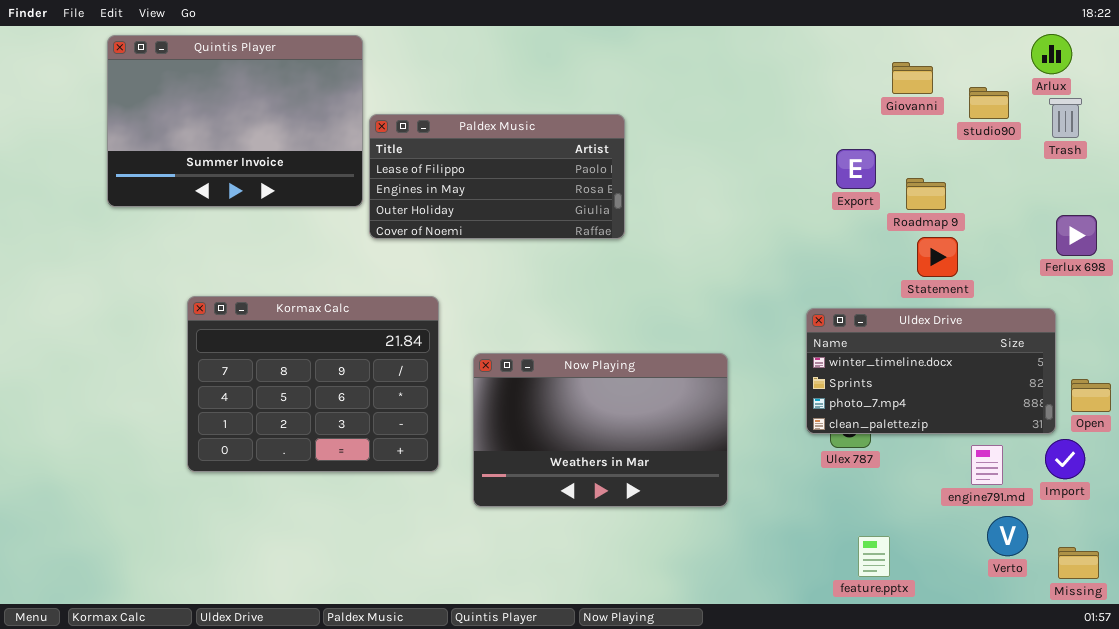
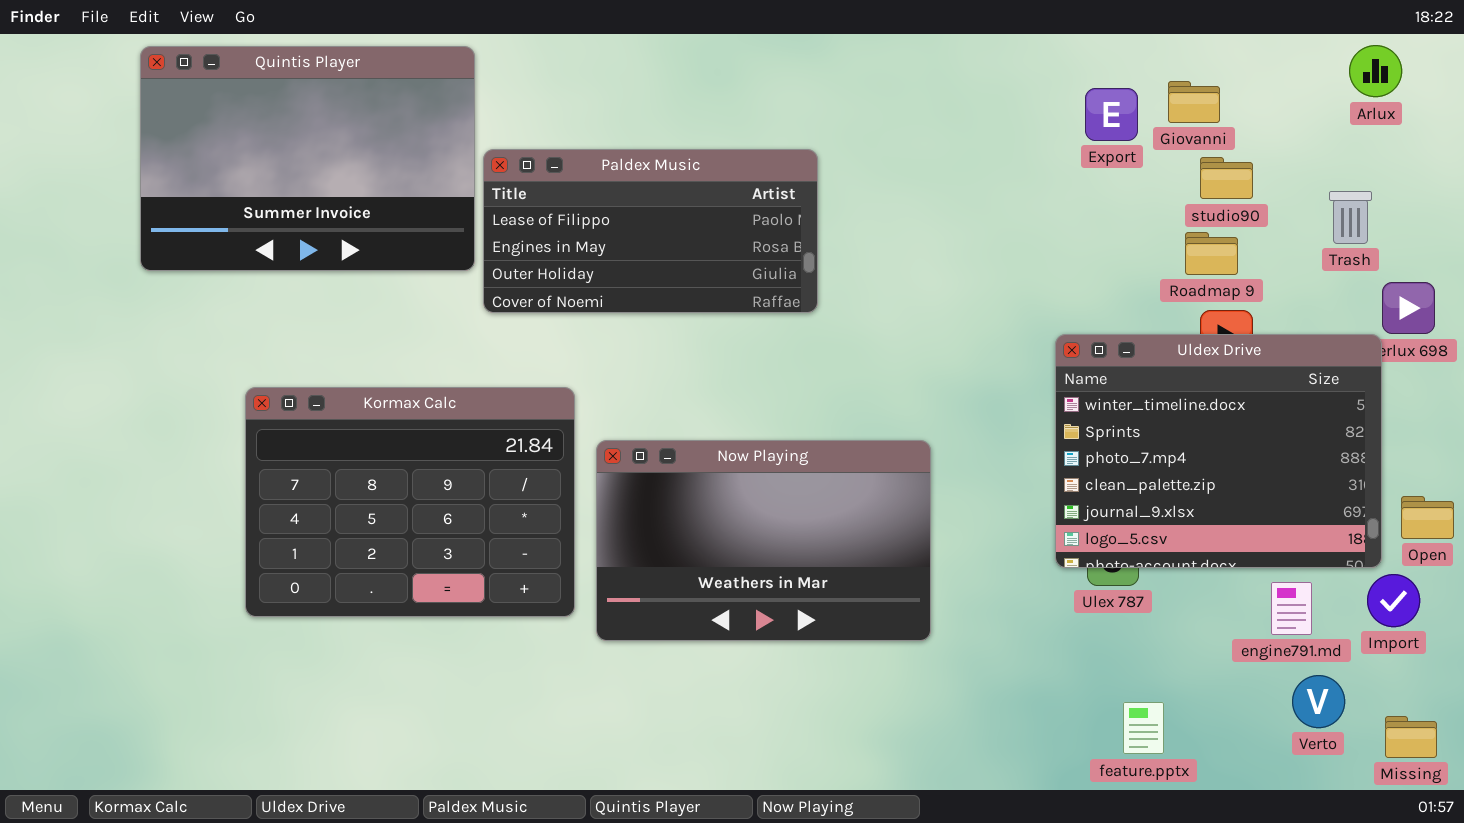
studio90: [969,87,1009,119] -> [1200,157,1253,199], moved
Trash: [1049,98,1082,138] -> [1329,191,1372,244], moved
Export: [836,149,876,189] -> [1085,88,1138,141], moved
Uldex Drive: [806,308,1056,434] -> [1055,334,1382,568], resized
Now Playing: [473,353,728,507] -> [596,440,931,641], moved

